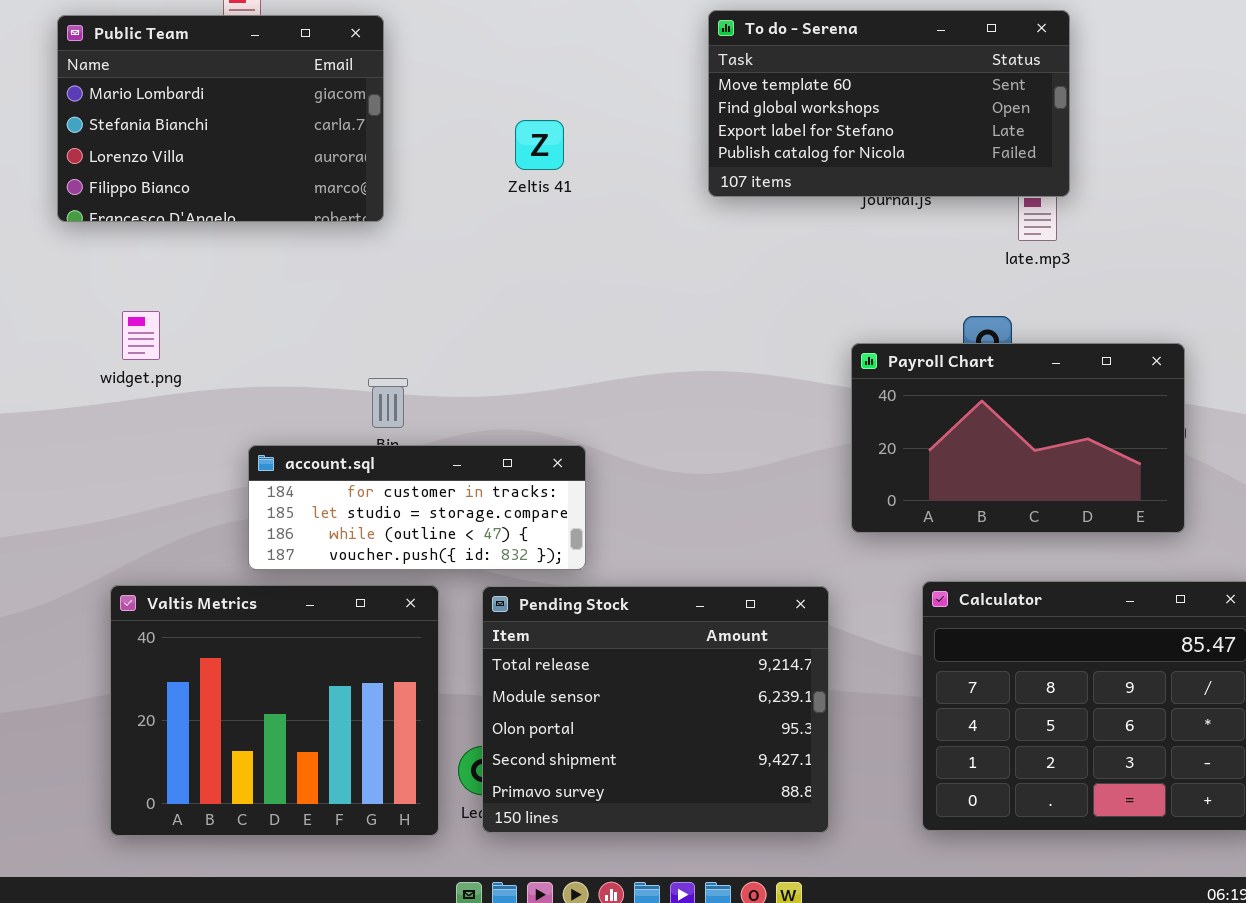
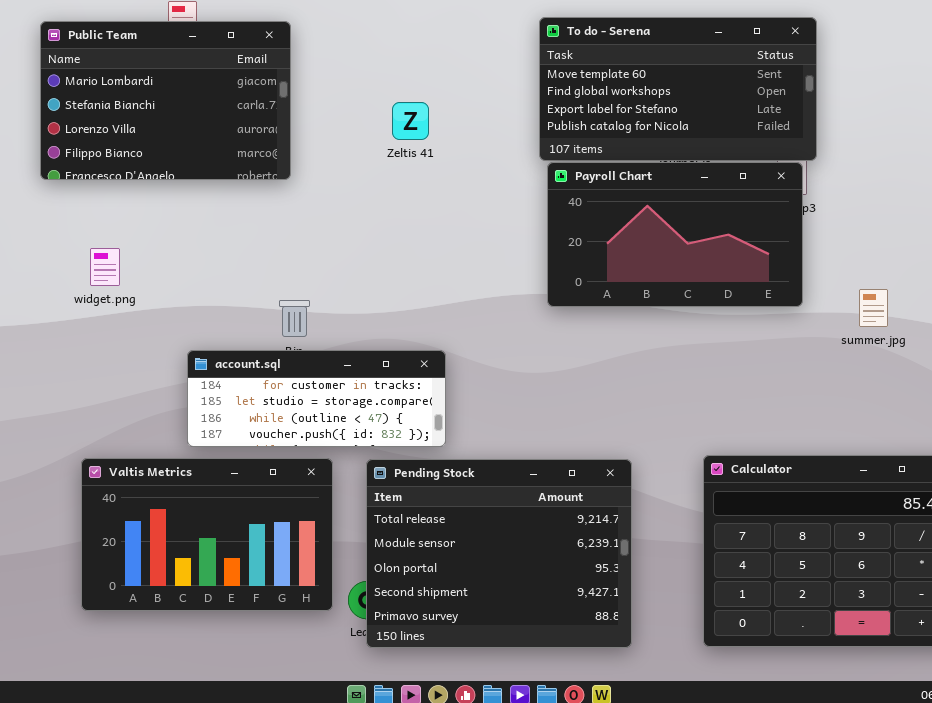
Payroll Chart: [851,343,1185,533] -> [547,162,803,307], moved
Valtis Metrics: [110,585,439,836] -> [81,458,333,611], resized

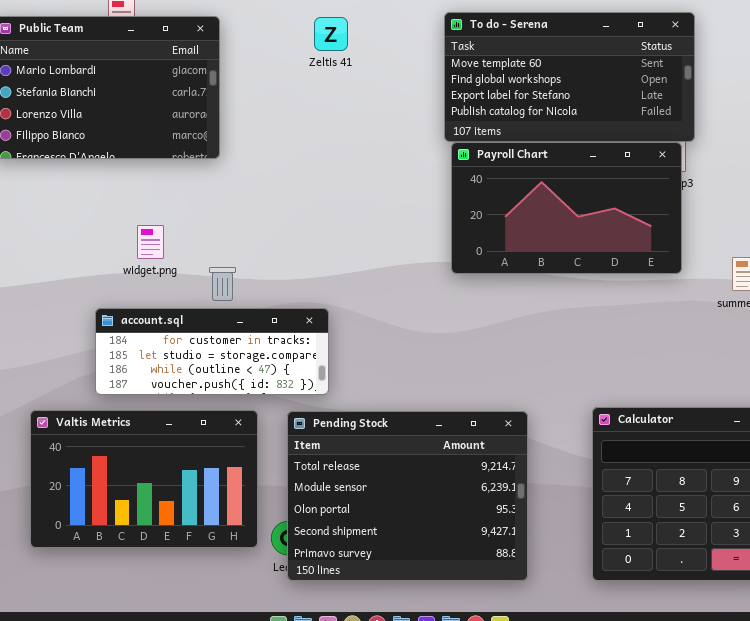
Zeltis 41: [392,102,429,140] -> [314,17,348,51], moved
widget.png: [90,248,120,286] -> [137,225,164,259], moved
account.sql: [187,350,446,447] -> [95,308,329,395], moved

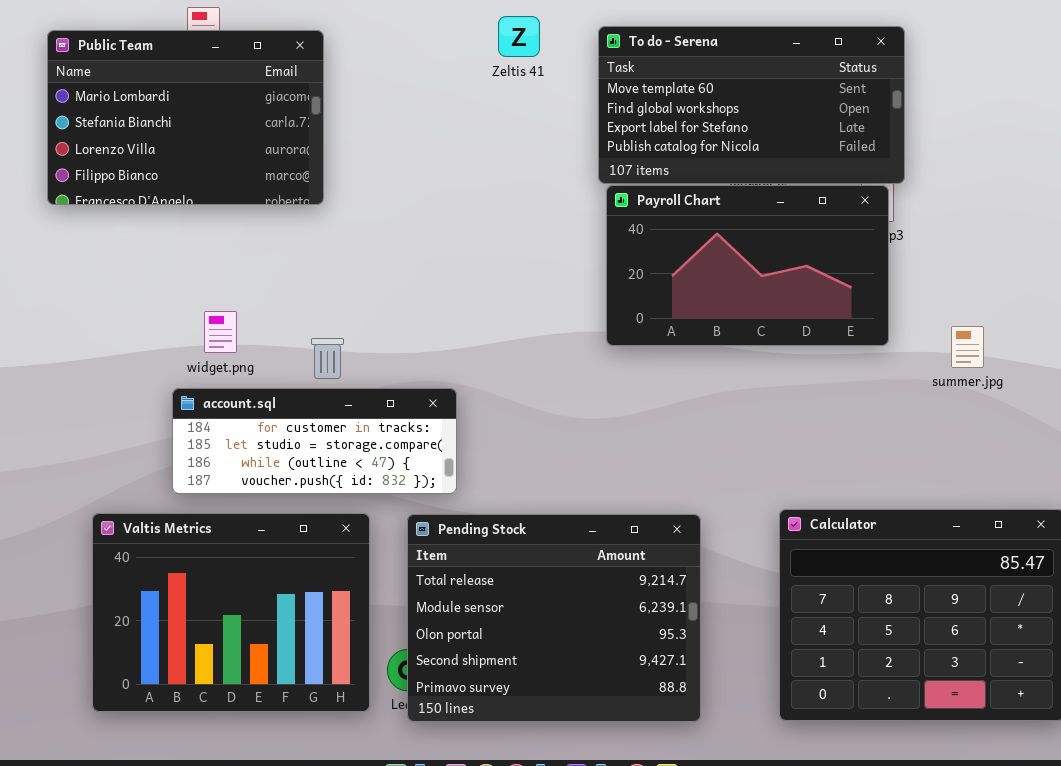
Zeltis 41: [314,17,348,51] -> [498,16,540,57], moved
widget.png: [137,225,164,259] -> [204,311,237,353], moved
Valtis Metrics: [30,410,258,548] -> [92,513,370,712], resized

